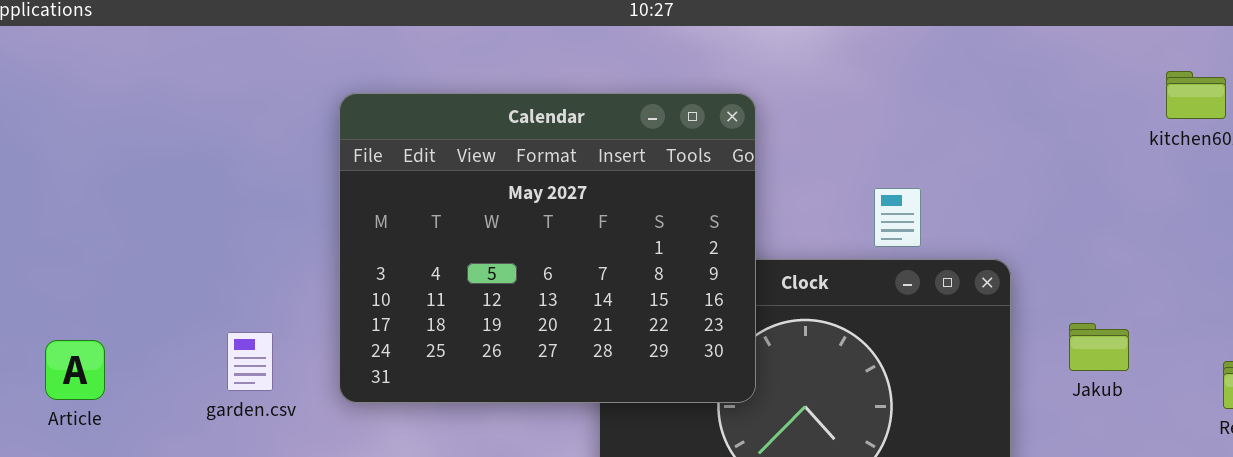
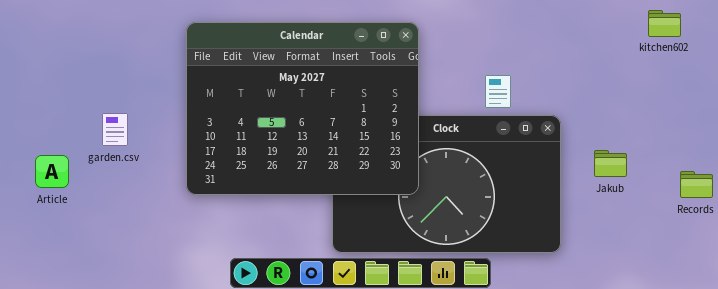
garden.csv: [227,332,273,391] -> [102,113,128,146], moved
Article: [45,340,105,400] -> [35,155,69,188], moved

